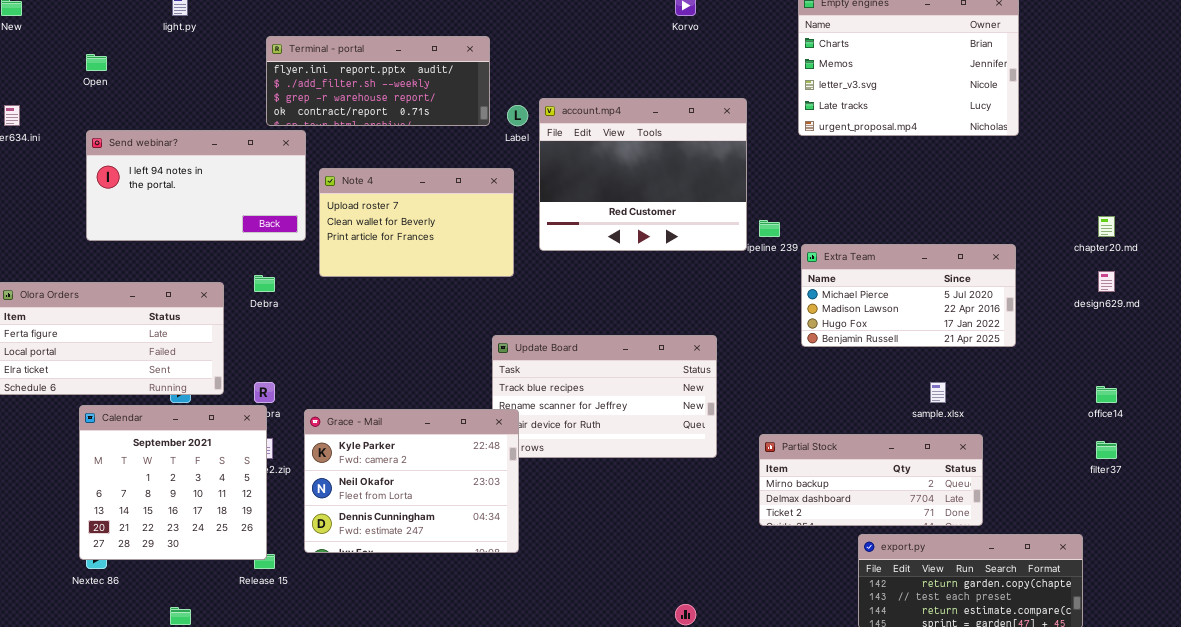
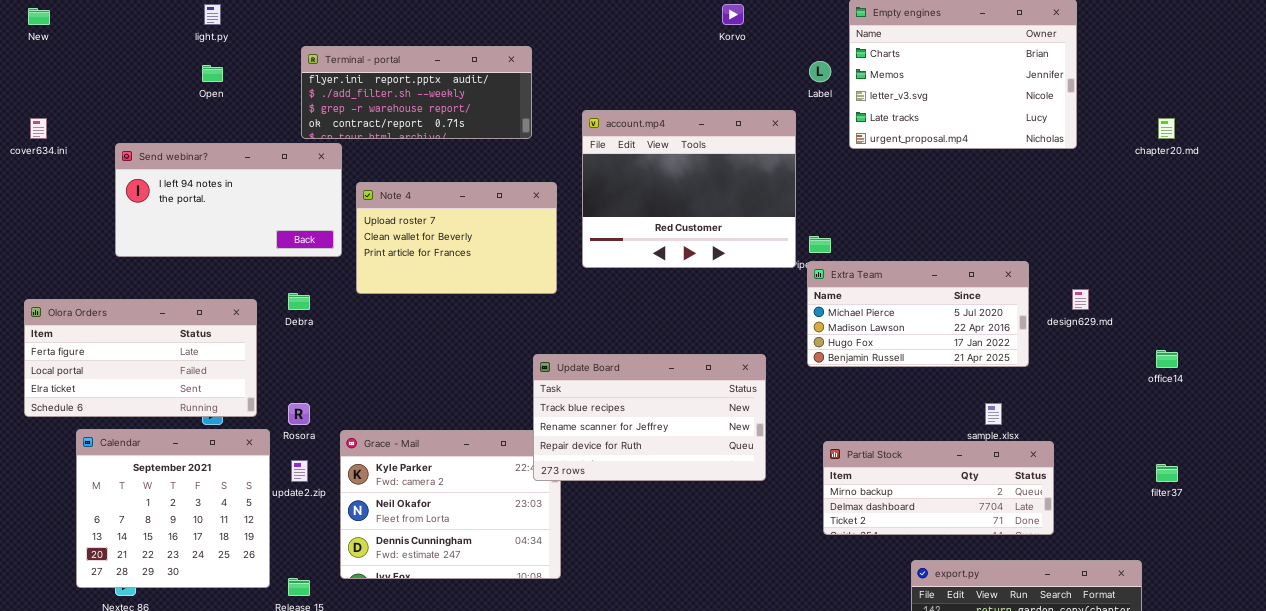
Open: [86,54,107,71] -> [202,65,223,82], moved
Label: [507,105,528,126] -> [809,61,831,82], moved
chapter20.md: [1098,216,1115,237] -> [1158,118,1175,139], moved
Extra Team: [801,244,1016,347] -> [807,261,1029,367], moved
design629.md: [1098,271,1115,292] -> [1072,289,1089,310], moved
Update Board: [492,335,717,458] -> [533,354,766,481], raised
office14: [1096,386,1117,403] -> [1156,350,1178,368], moved
Calendar: [79,405,267,560] -> [76,429,270,588], moved
Partial Stock: [759,434,983,526] -> [823,441,1054,535], moved

